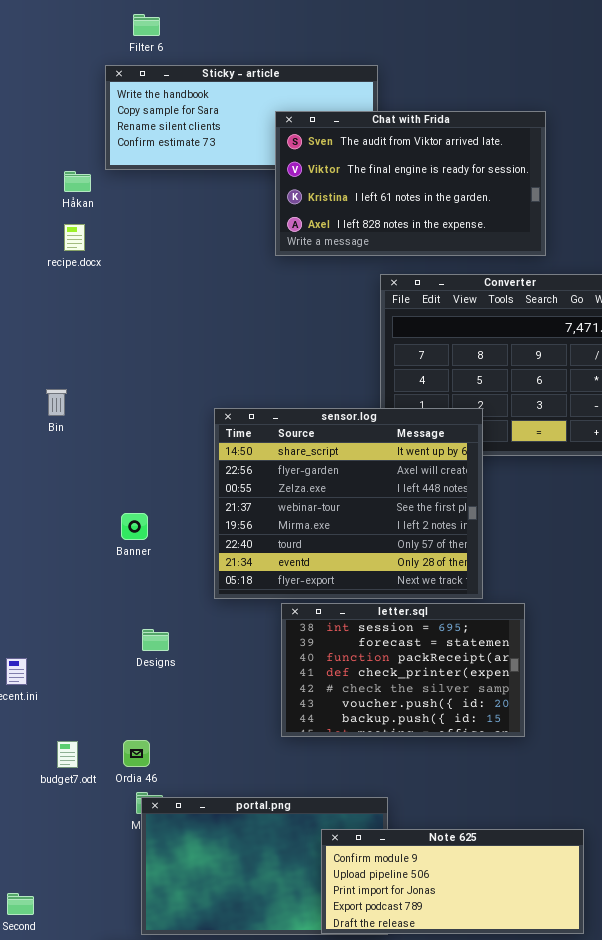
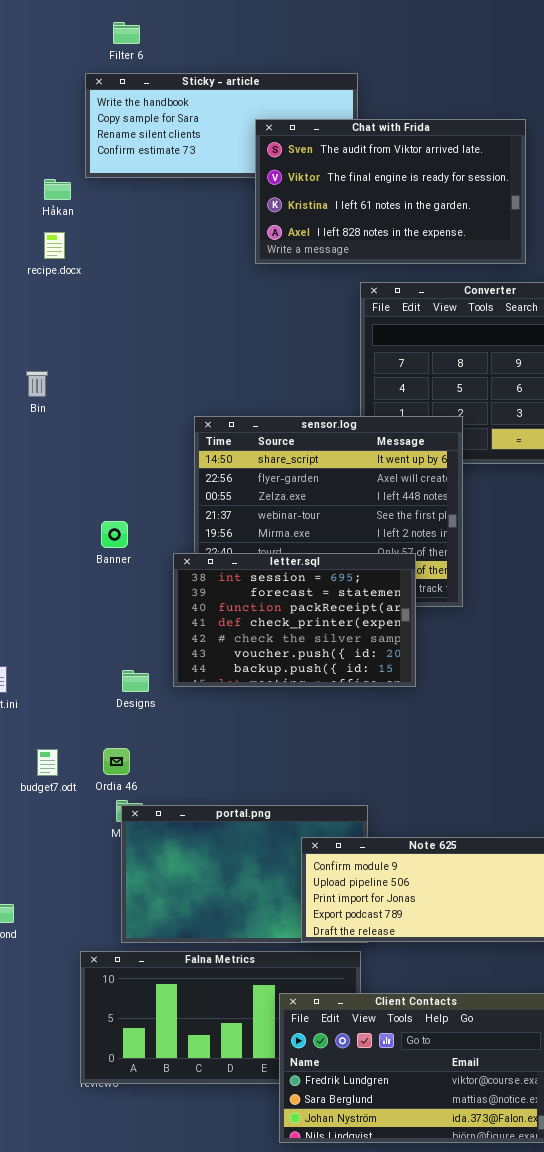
Bin: [46,389,67,416] -> [26,371,48,397], moved
letter.sql: [281,603,525,737] -> [173,553,416,687], moved
Designs: [142,629,169,651] -> [122,670,149,692], moved

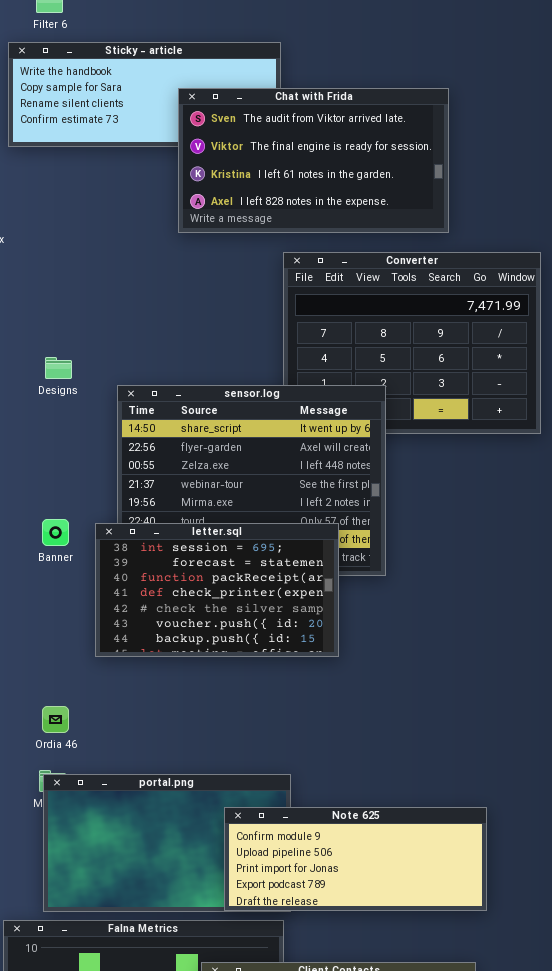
Banner: [101,521,128,548] -> [42,519,69,546], moved
Designs: [122,670,149,692] -> [45,357,72,379], moved
Ordia 46: [103,748,130,775] -> [42,706,69,733], moved

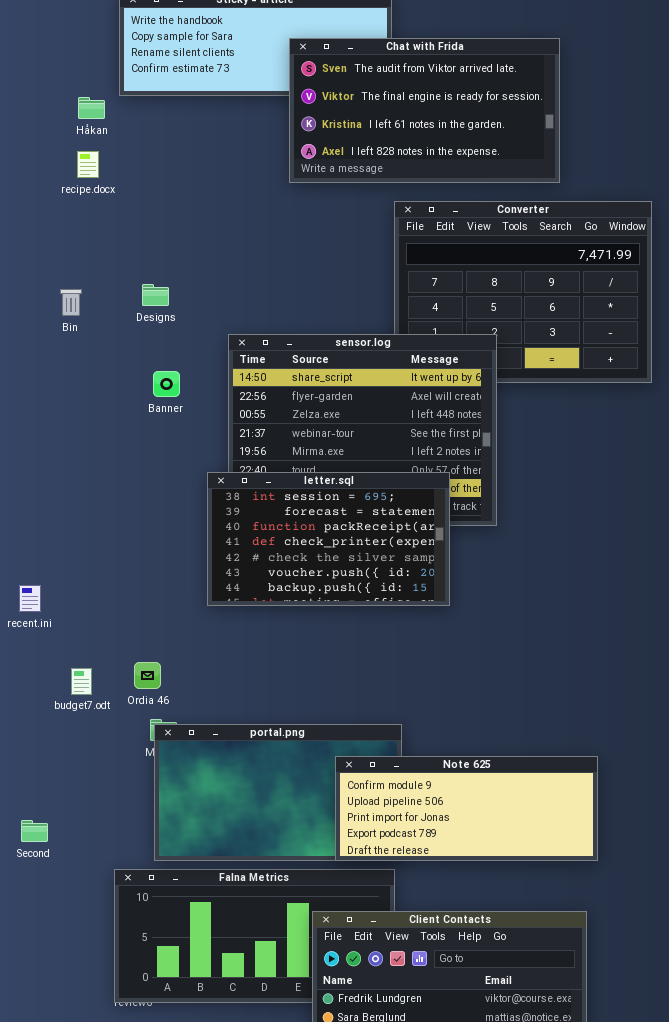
Designs: [45,357,72,379] -> [142,284,169,306], moved
Banner: [42,519,69,546] -> [153,371,180,397], moved
Ordia 46: [42,706,69,733] -> [134,662,161,689], moved

